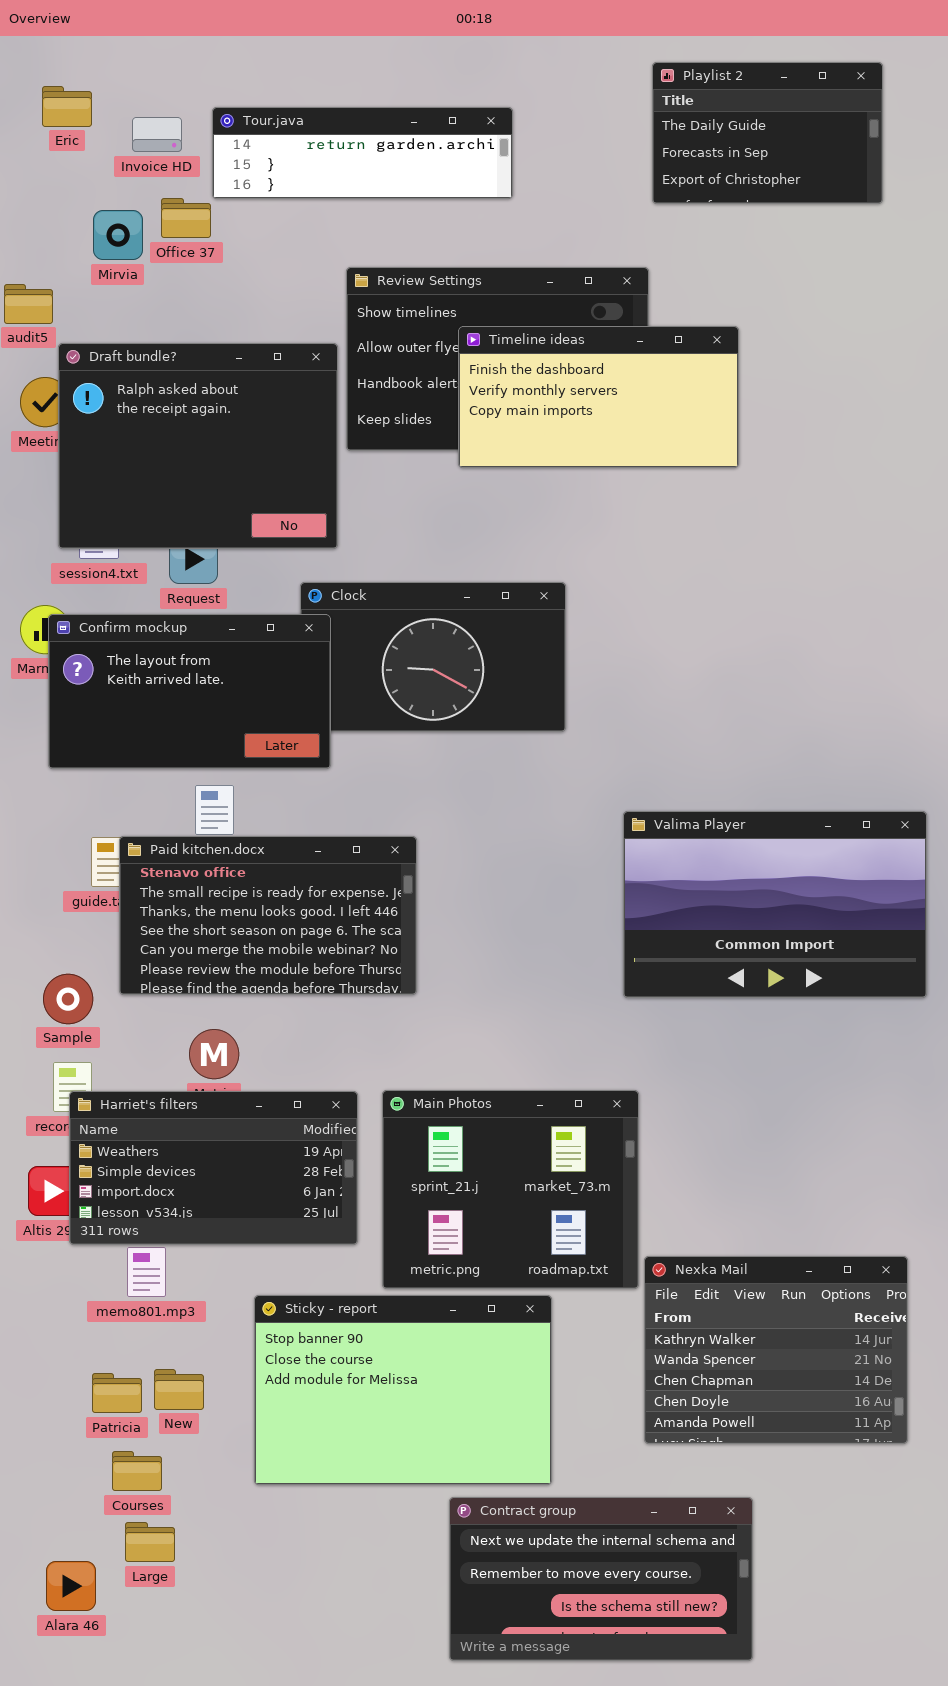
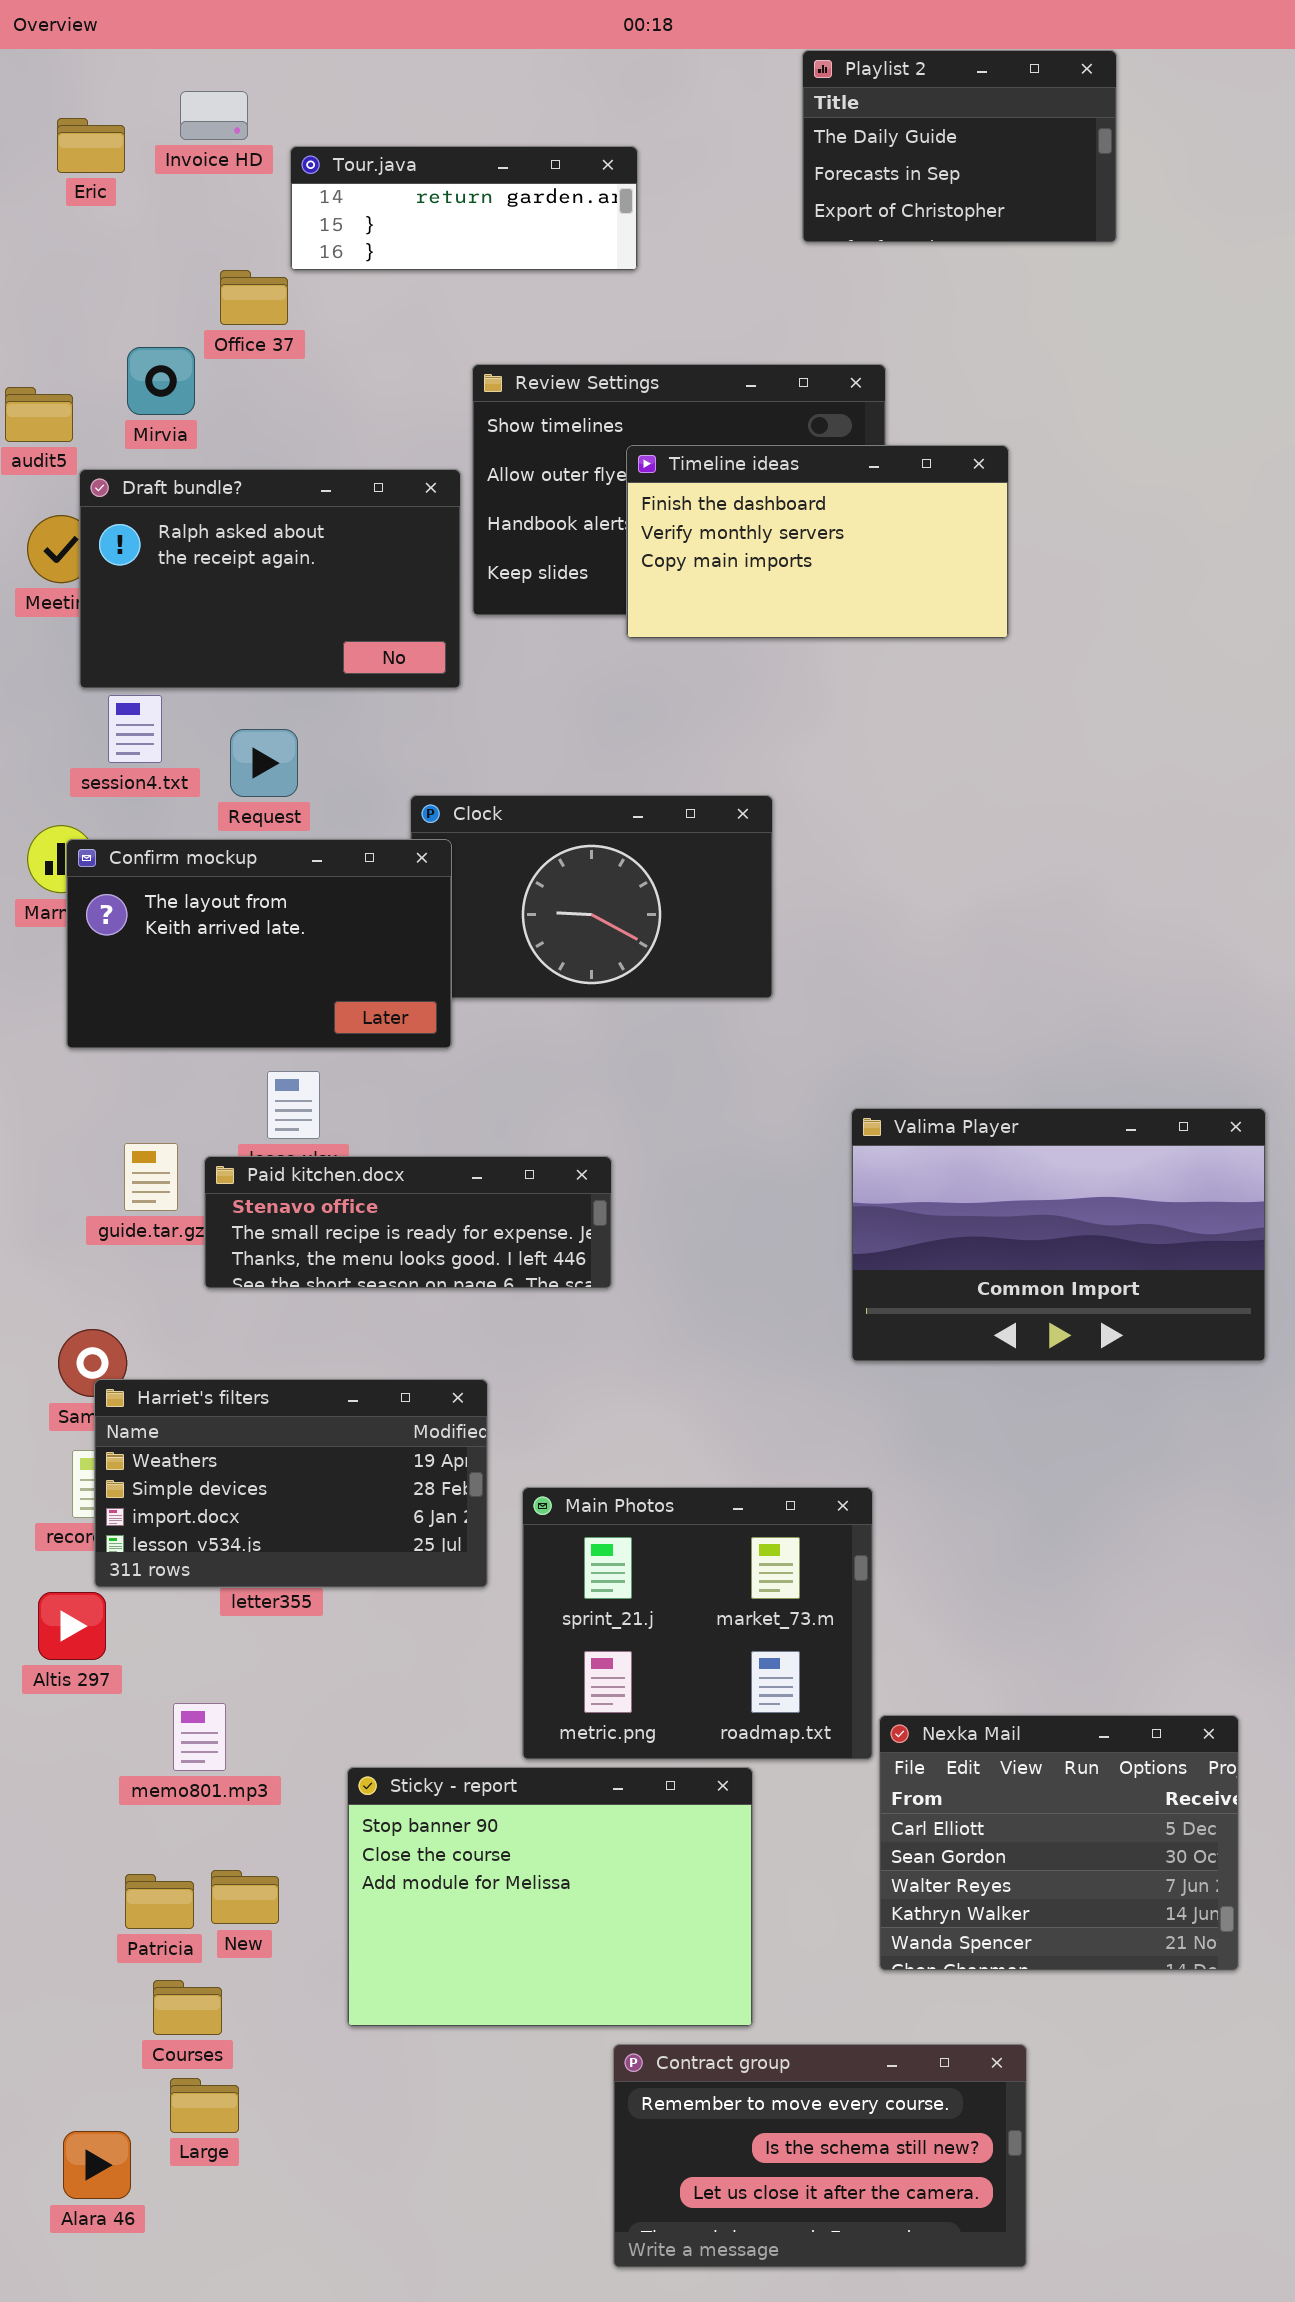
Playlist 2: [652,62,883,204] -> [802,50,1117,243], moved
Tour.java: [212,107,513,199] -> [290,146,638,271], resized
Invoice HD: [132,117,182,152] -> [180,91,248,140], moved
Mirvia: [93,210,143,260] -> [127,347,195,415], moved
Draft bundle?: [58,343,338,549] -> [79,469,461,689], resized
Paid kitchen.docx: [119,836,417,995] -> [204,1156,612,1289], moved, resized
Harriet's filters: [69,1091,358,1245] -> [94,1379,488,1588], moved
Nexka Mail: [644,1256,908,1444] -> [879,1715,1239,1971], scrolled up 3 rows
Contract group: [449,1497,753,1661] -> [613,2044,1027,2268], scrolled down 1 row

